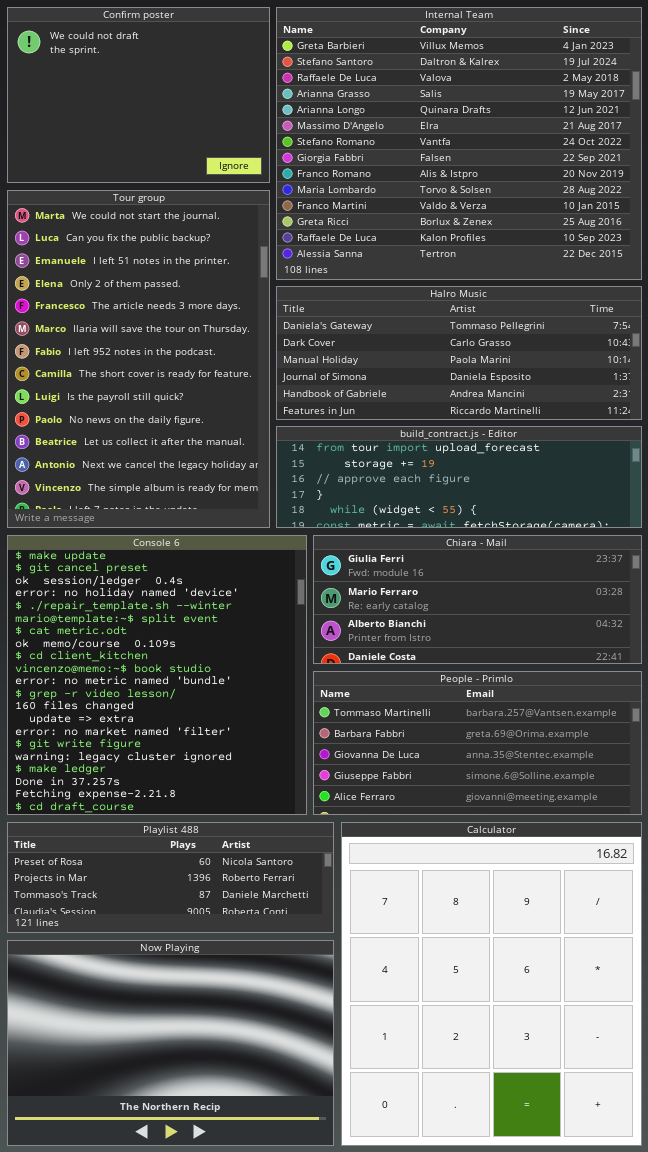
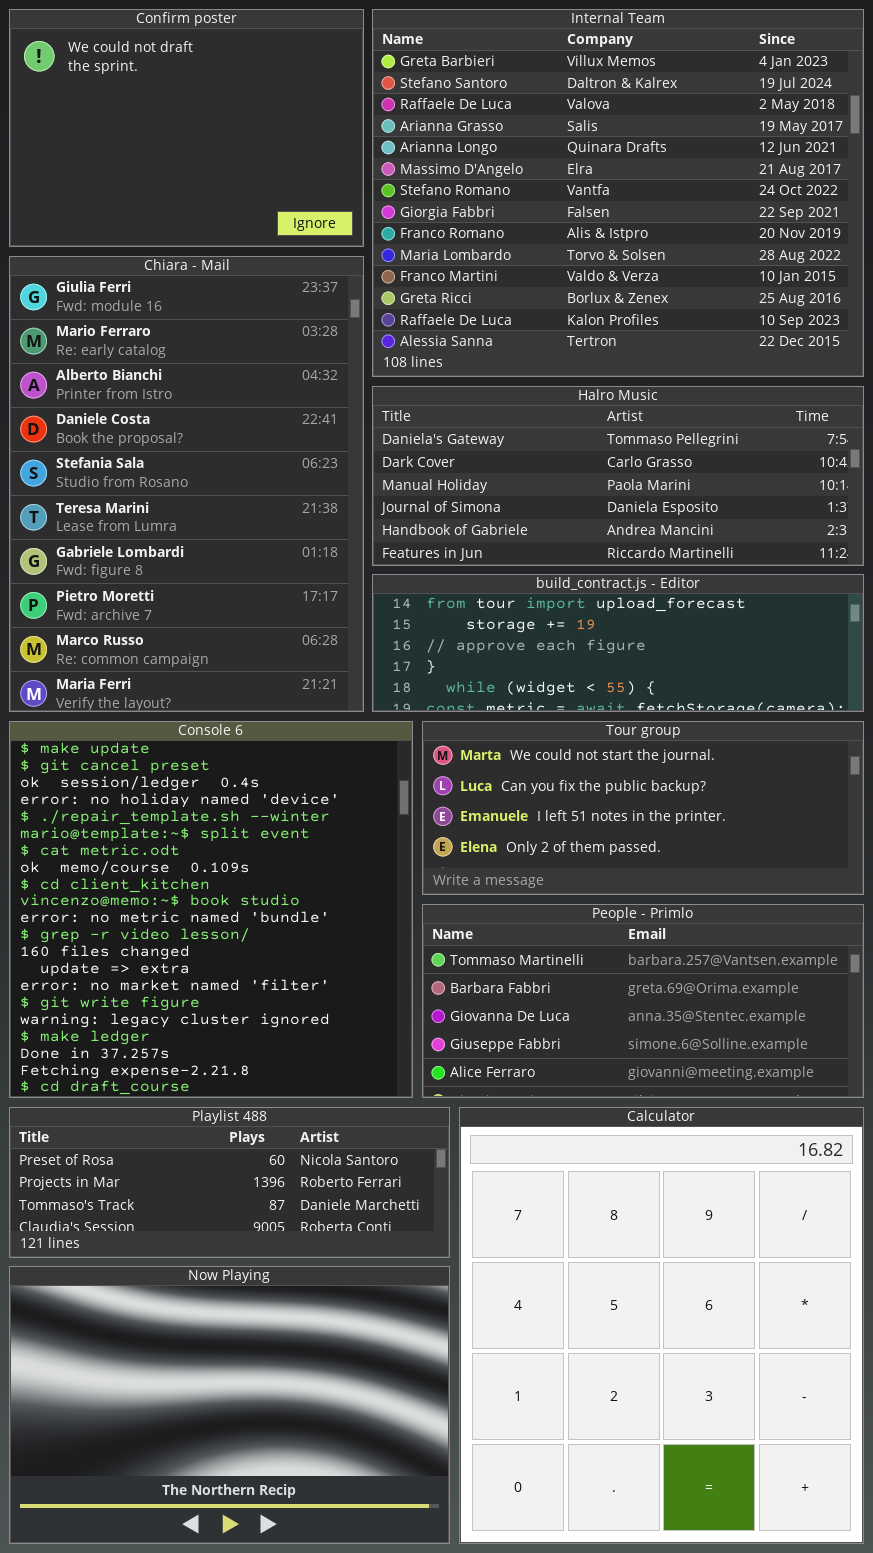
Tour group: [7,190,270,528] -> [422,721,864,895], moved, resized
Chiara - Mail: [313,535,642,664] -> [9,256,364,712], moved, resized

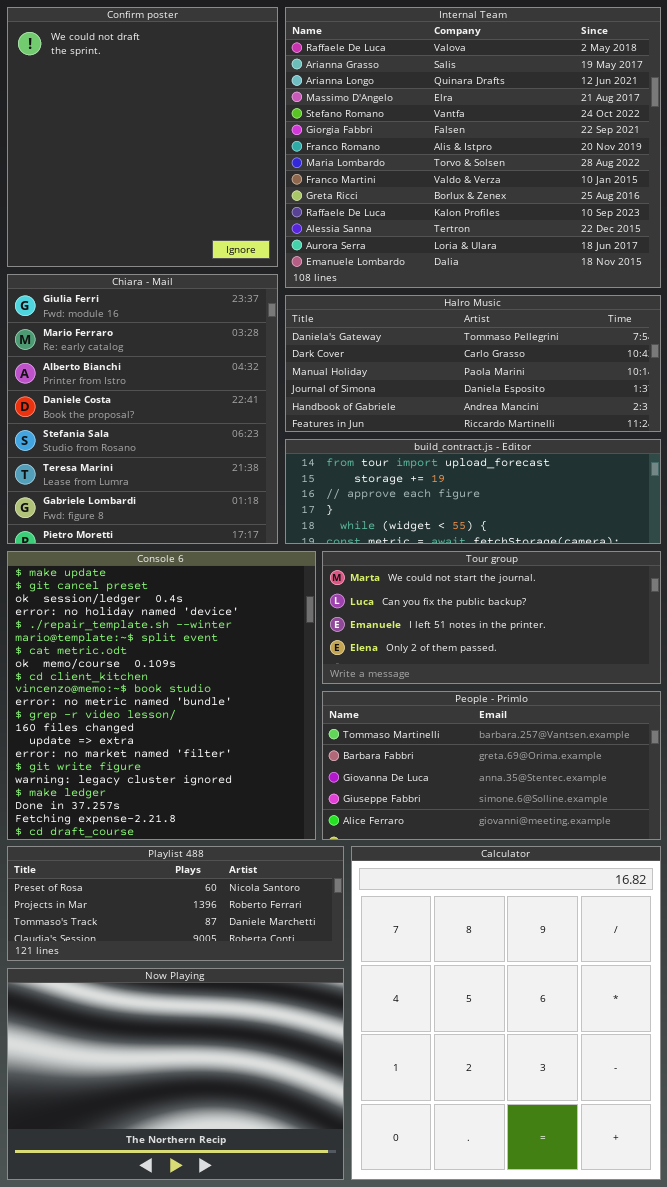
Confirm poster: [9,9,364,247] -> [7,7,278,267], resized
Internal Team: [372,9,864,377] -> [285,7,661,288], scrolled down 2 rows
Chiara - Mail: [9,256,364,712] -> [7,274,278,544], resized

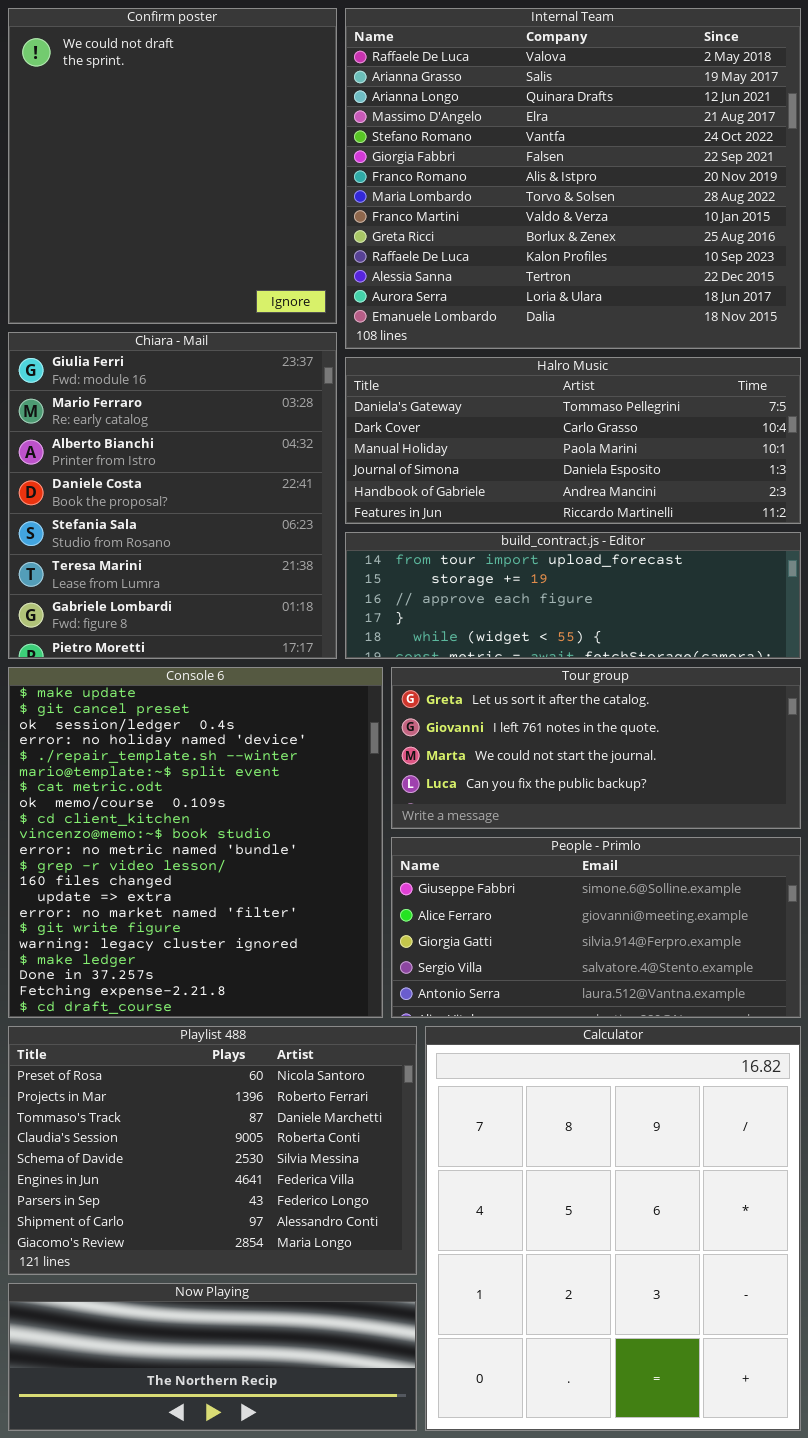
Tour group: [322,551,661,684] -> [391,667,801,829], scrolled up 2 rows
People - Primlo: [322,691,661,840] -> [391,837,801,1018], scrolled down 3 rows
Playlist 488: [7,846,344,961] -> [8,1026,417,1275], resized
Now Playing: [7,968,344,1180] -> [8,1283,417,1431], resized

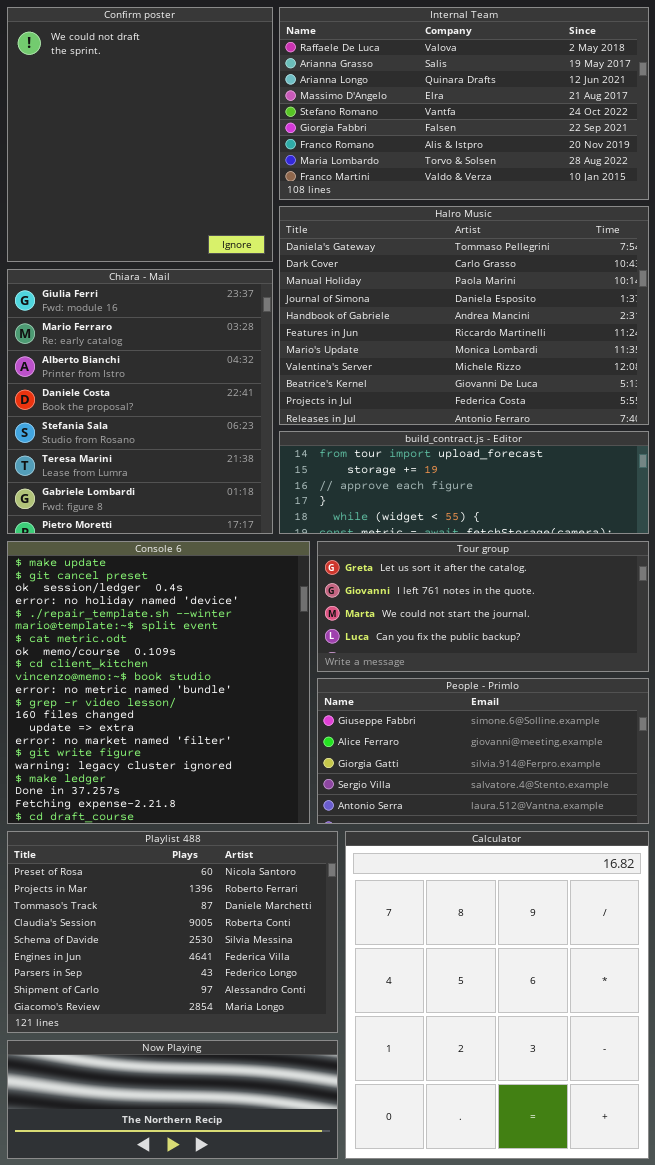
Internal Team: [345,8,801,349] -> [279,7,649,200], resized
Halro Music: [345,357,801,524] -> [279,206,649,425], resized

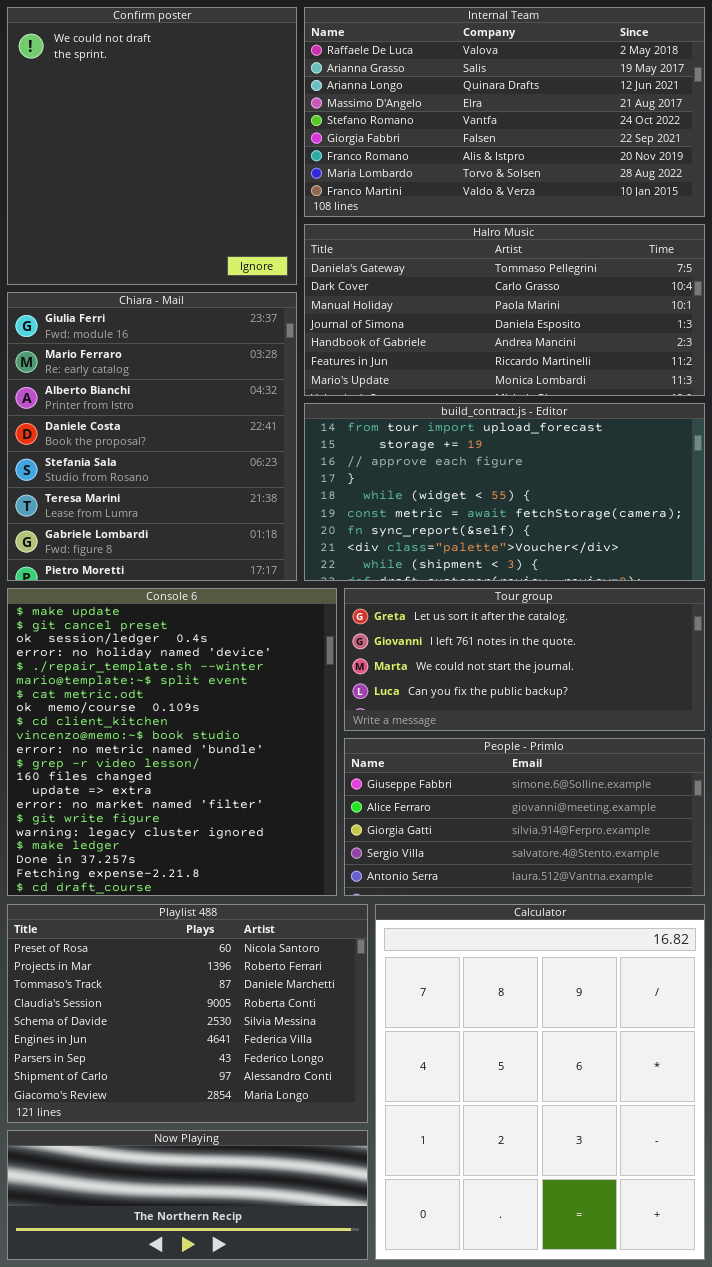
Halro Music: [279,206,649,425] -> [304,224,705,396], resized
build_contract.js - Editor: [279,431,649,534] -> [304,403,705,581], resized

